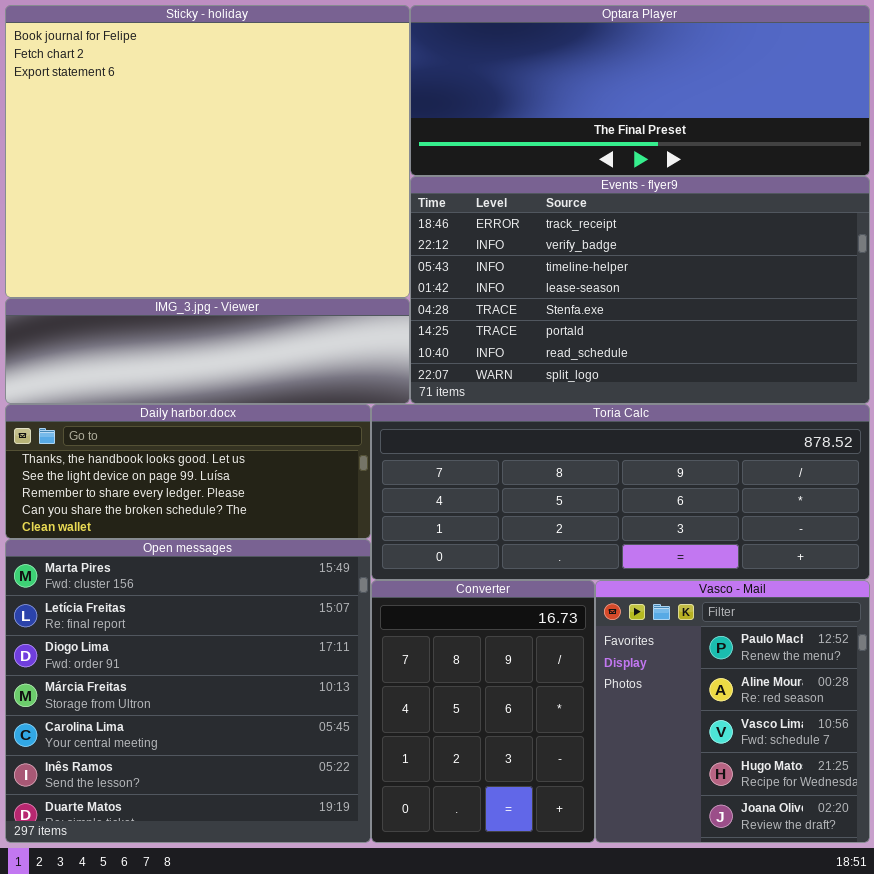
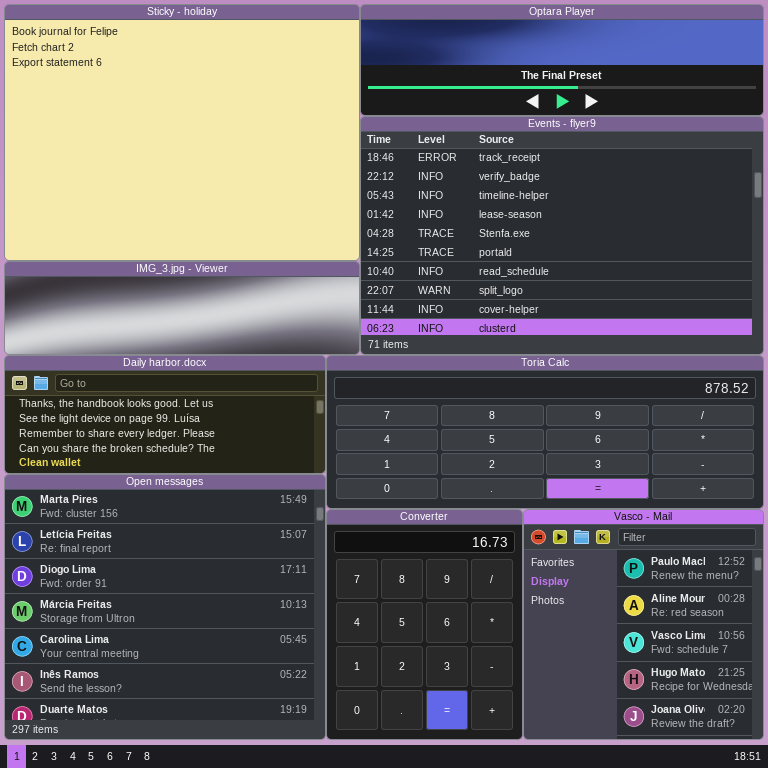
Optara Player: [410,5,870,176] -> [360,4,764,116], resized
Events - flyer9: [410,176,870,404] -> [360,116,764,355], resized

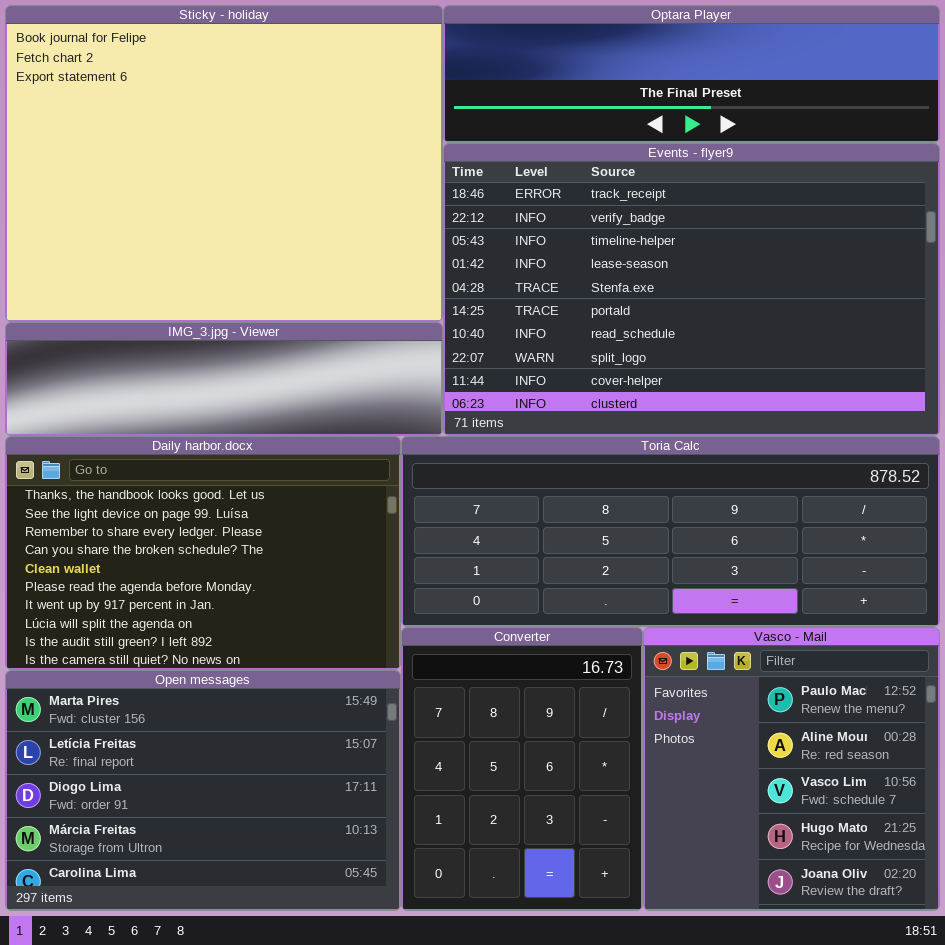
Daily harbor.docx: [4,355,326,474] -> [5,436,401,670], resized
Open messages: [4,474,326,740] -> [5,670,401,911], resized

